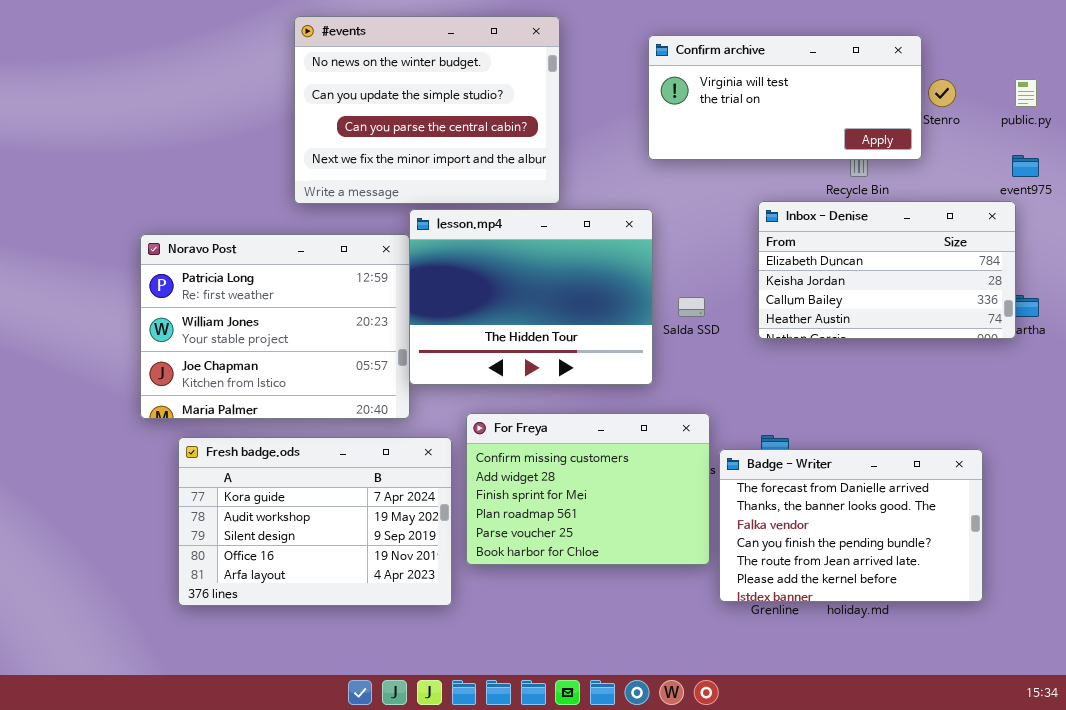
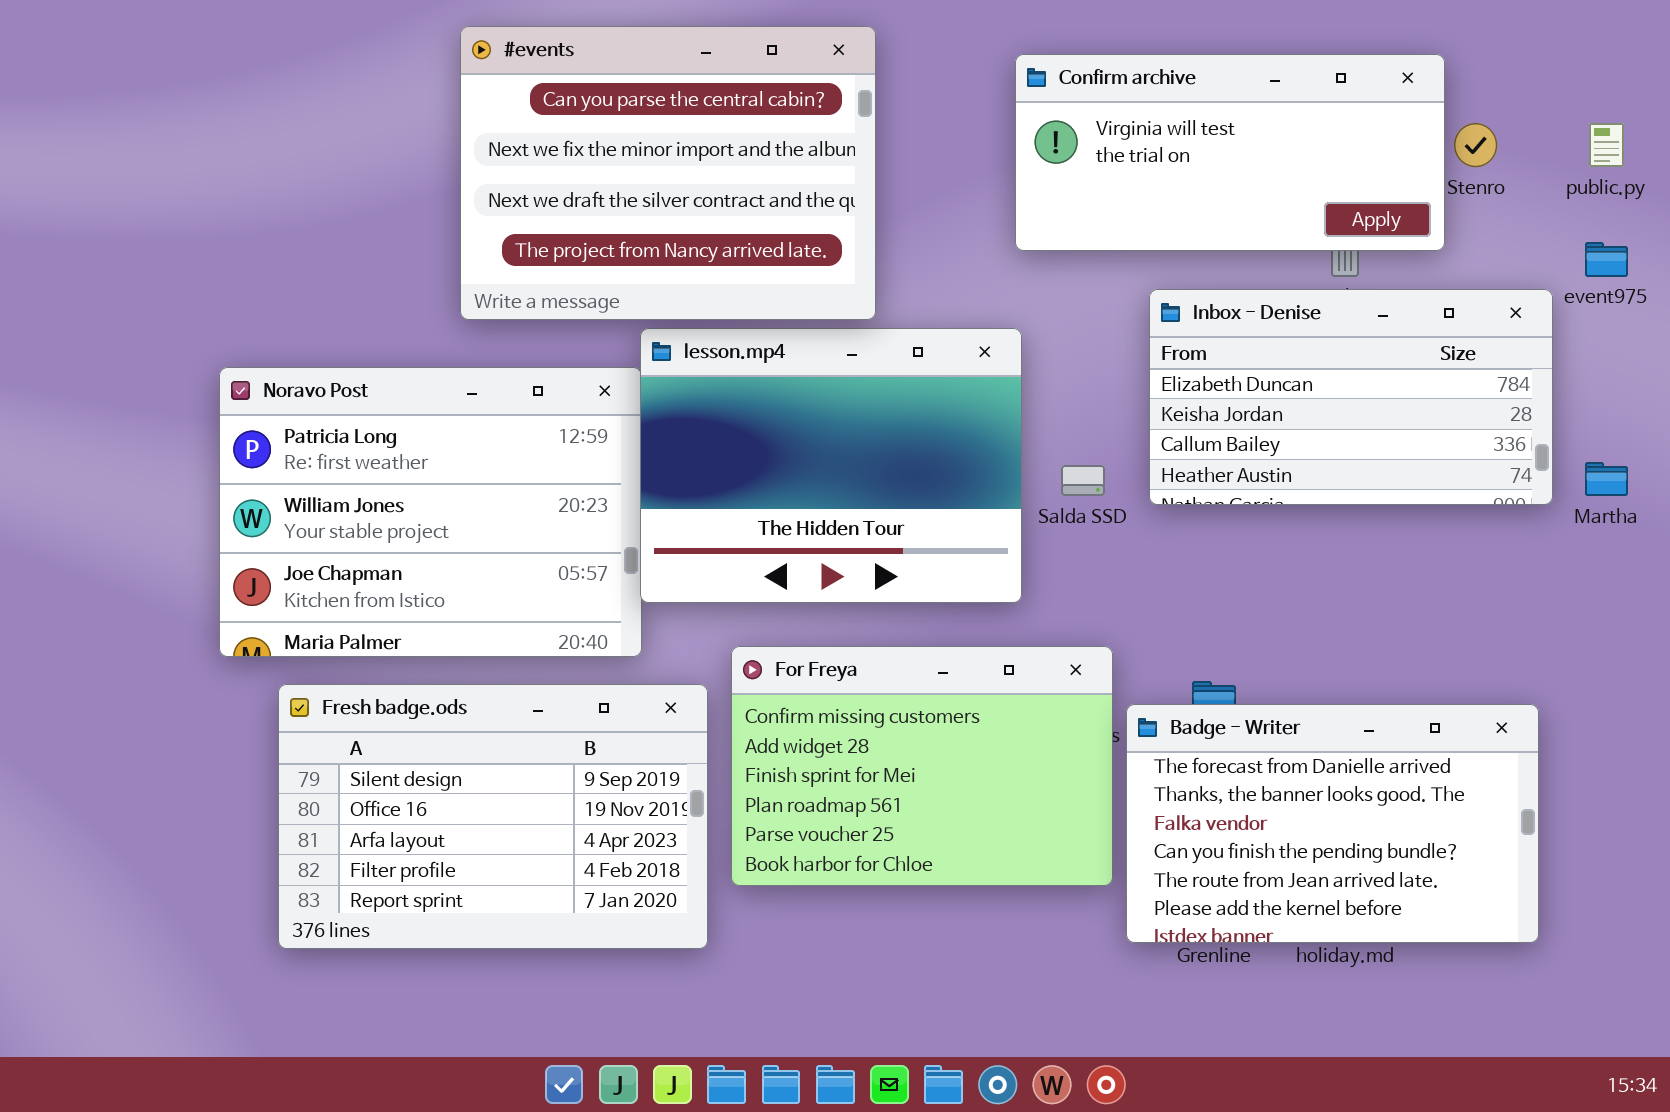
#events: [294,16,560,204] -> [460,26,876,320], scrolled down 2 rows
Inbox - Denise: [758,201,1016,339] -> [1149,289,1553,505], moved
Fresh badge.ods: [178,437,452,606] -> [278,684,708,949], scrolled down 2 rows

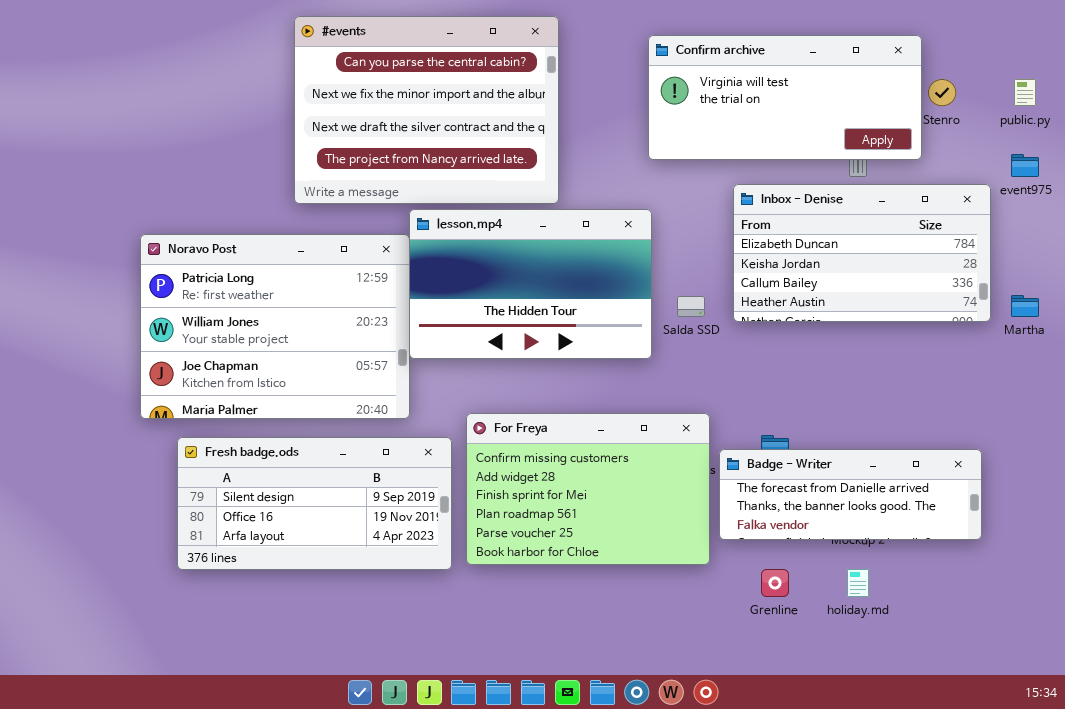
lesson.mp4: [640,328,1022,603] -> [409,209,652,359], resized
Fresh badge.ods: [278,684,708,949] -> [177,437,452,570], resized
Badge - Writer: [1126,704,1539,943] -> [719,449,982,540], resized

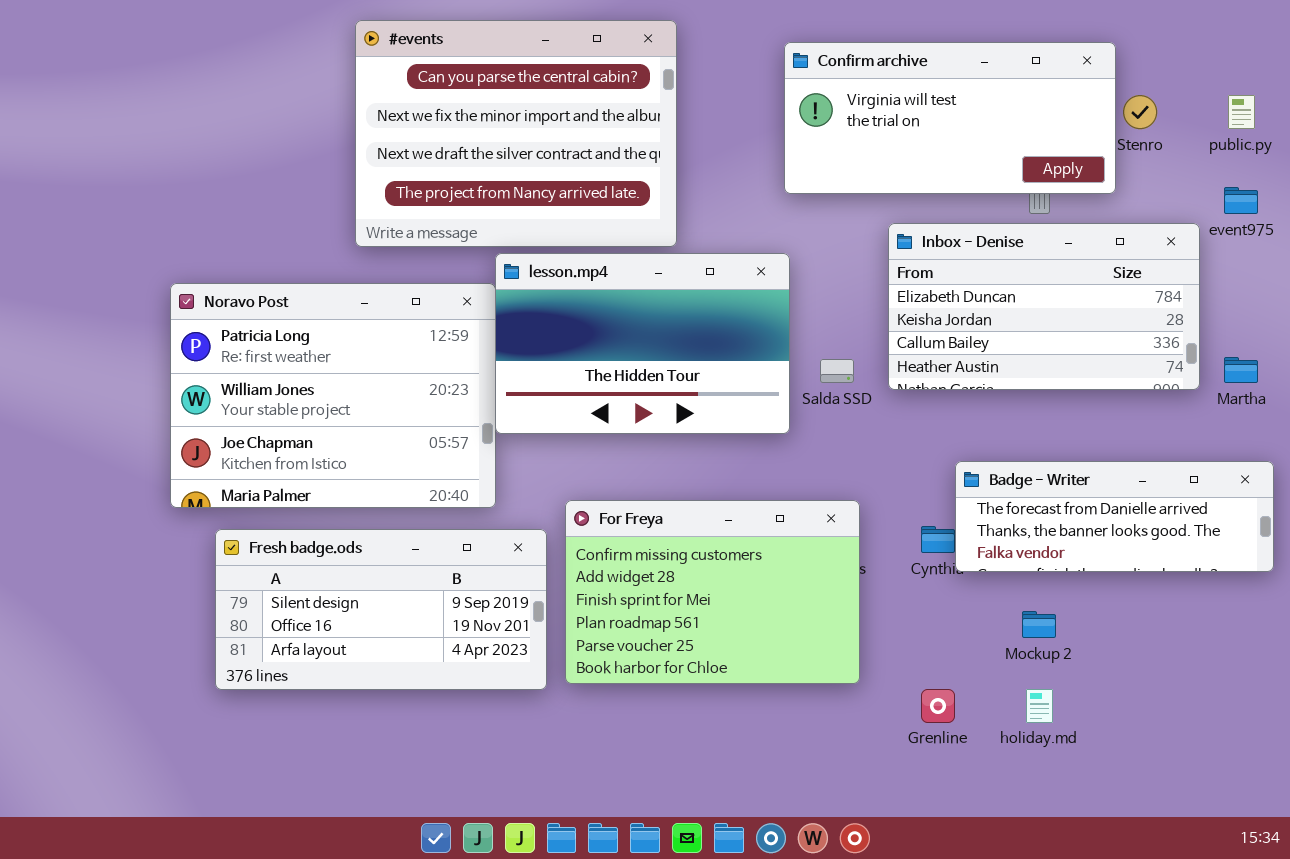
Badge - Writer: [719,449,982,540] -> [955,461,1274,572], moved

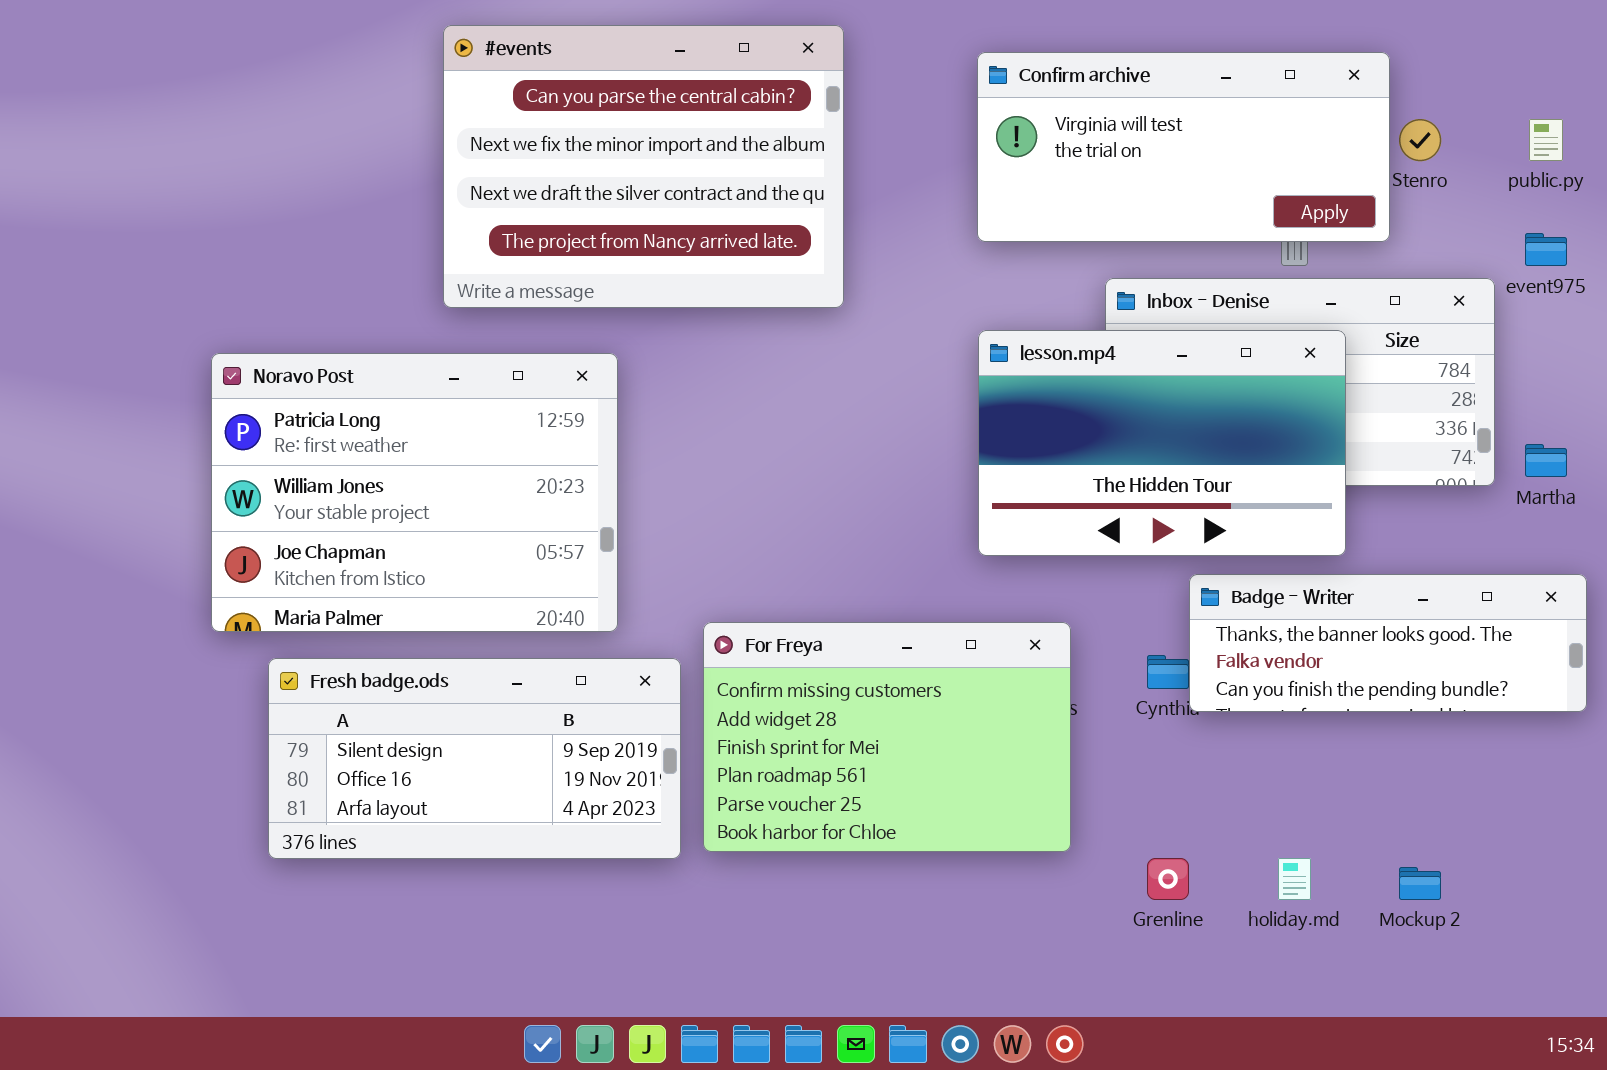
lesson.mp4: [495,253,790,434] -> [978,330,1346,556], moved
Badge - Writer: [955,461,1274,572] -> [1189,574,1587,712], scrolled down 1 row
Mockup 2: [1022,611,1056,638] -> [1399,867,1441,900], moved

